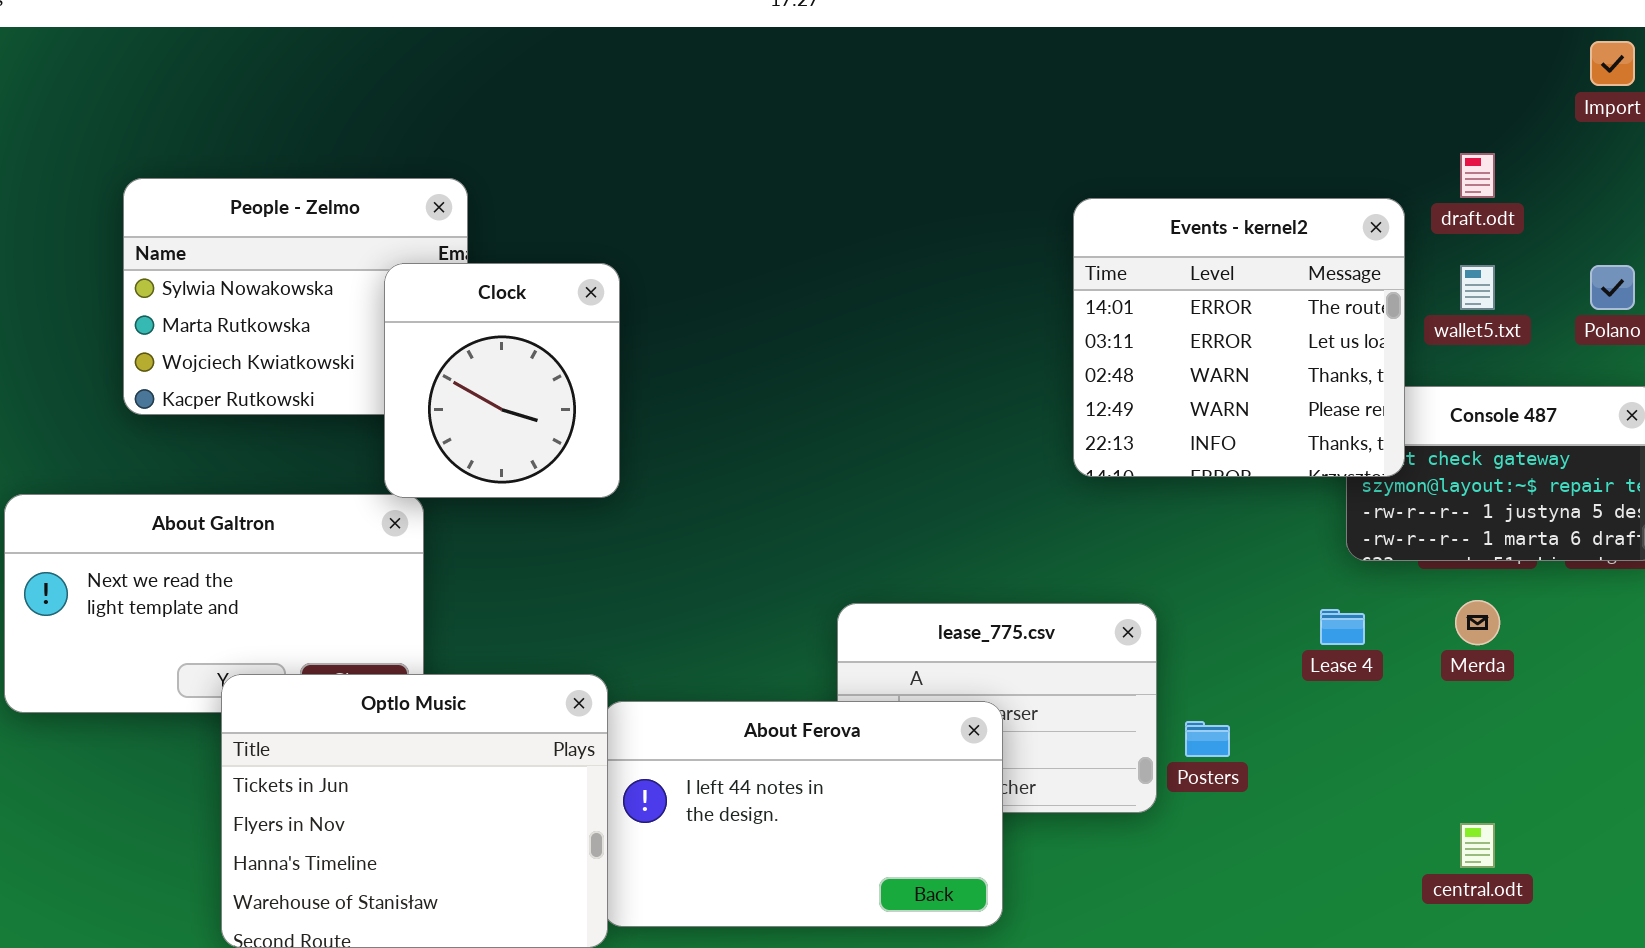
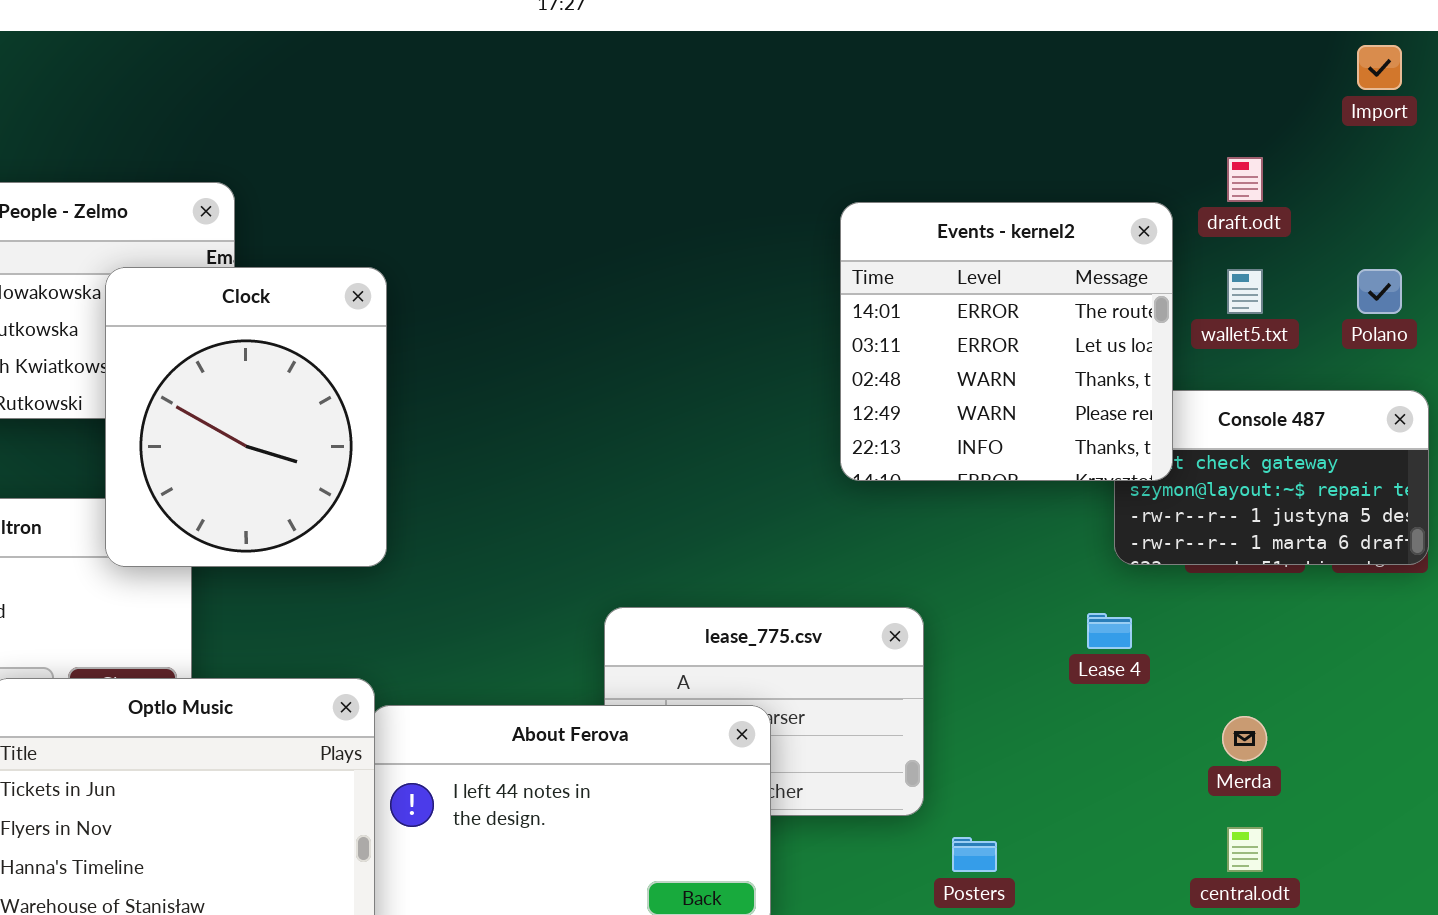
Clock: [384,263,620,498] -> [105,267,387,567], resized
Merda: [1455,600,1500,645] -> [1222,716,1267,761], moved
Posters: [1185,721,1230,757] -> [952,837,997,872], moved

